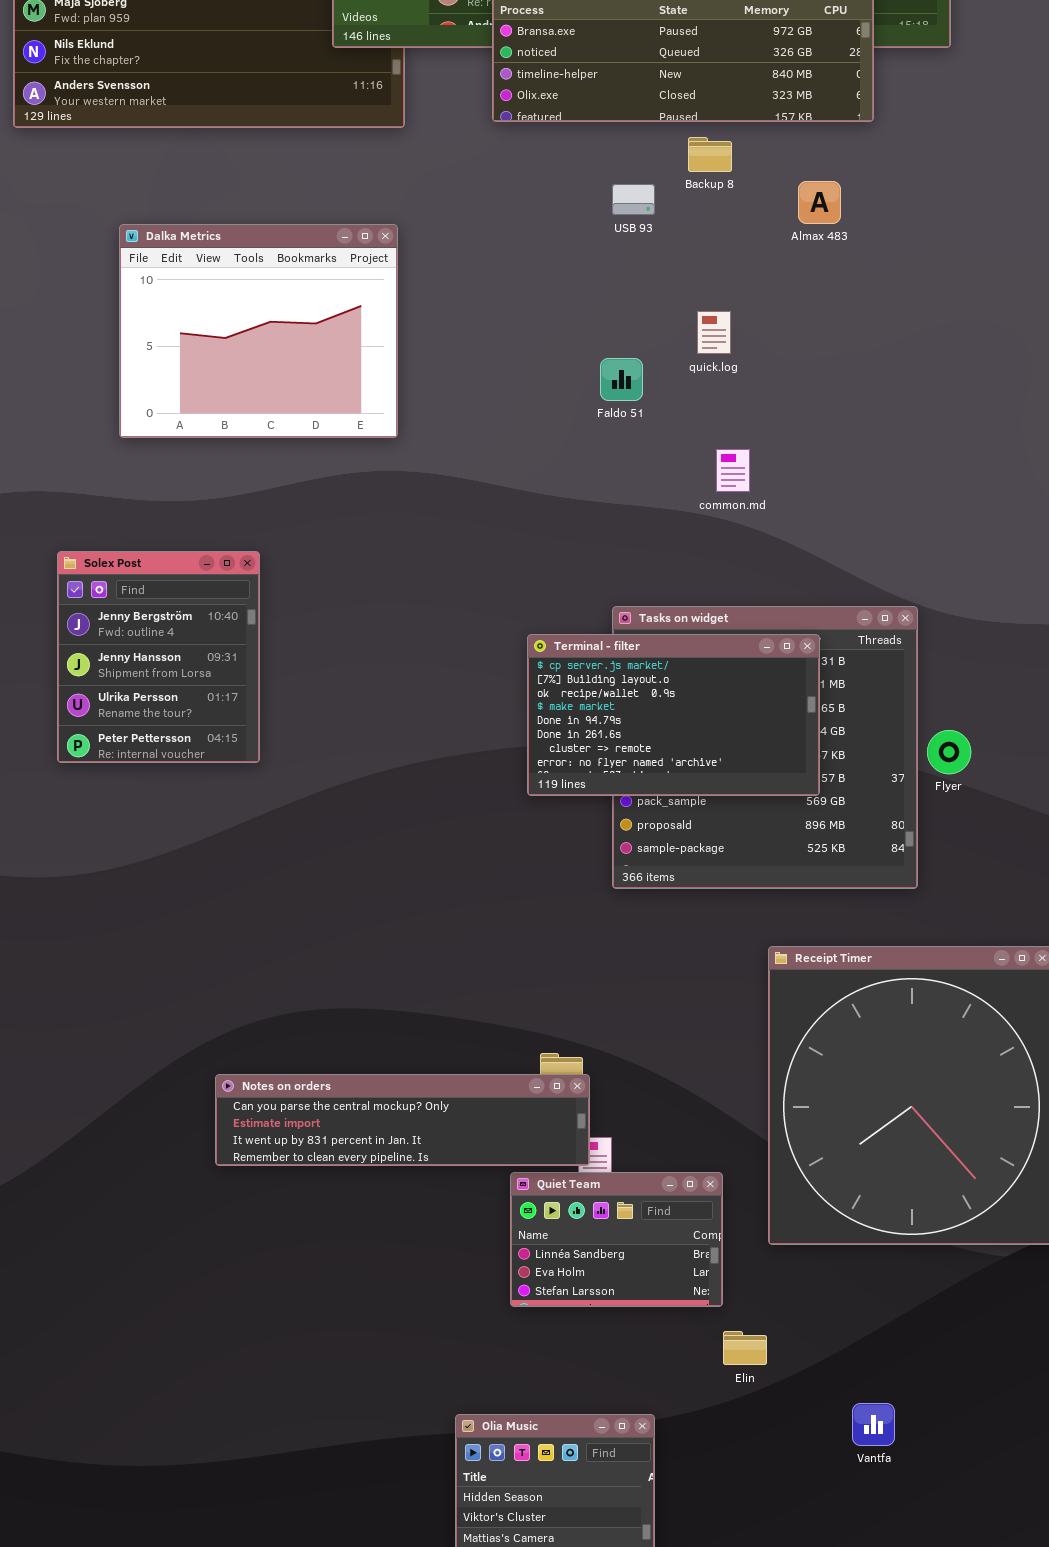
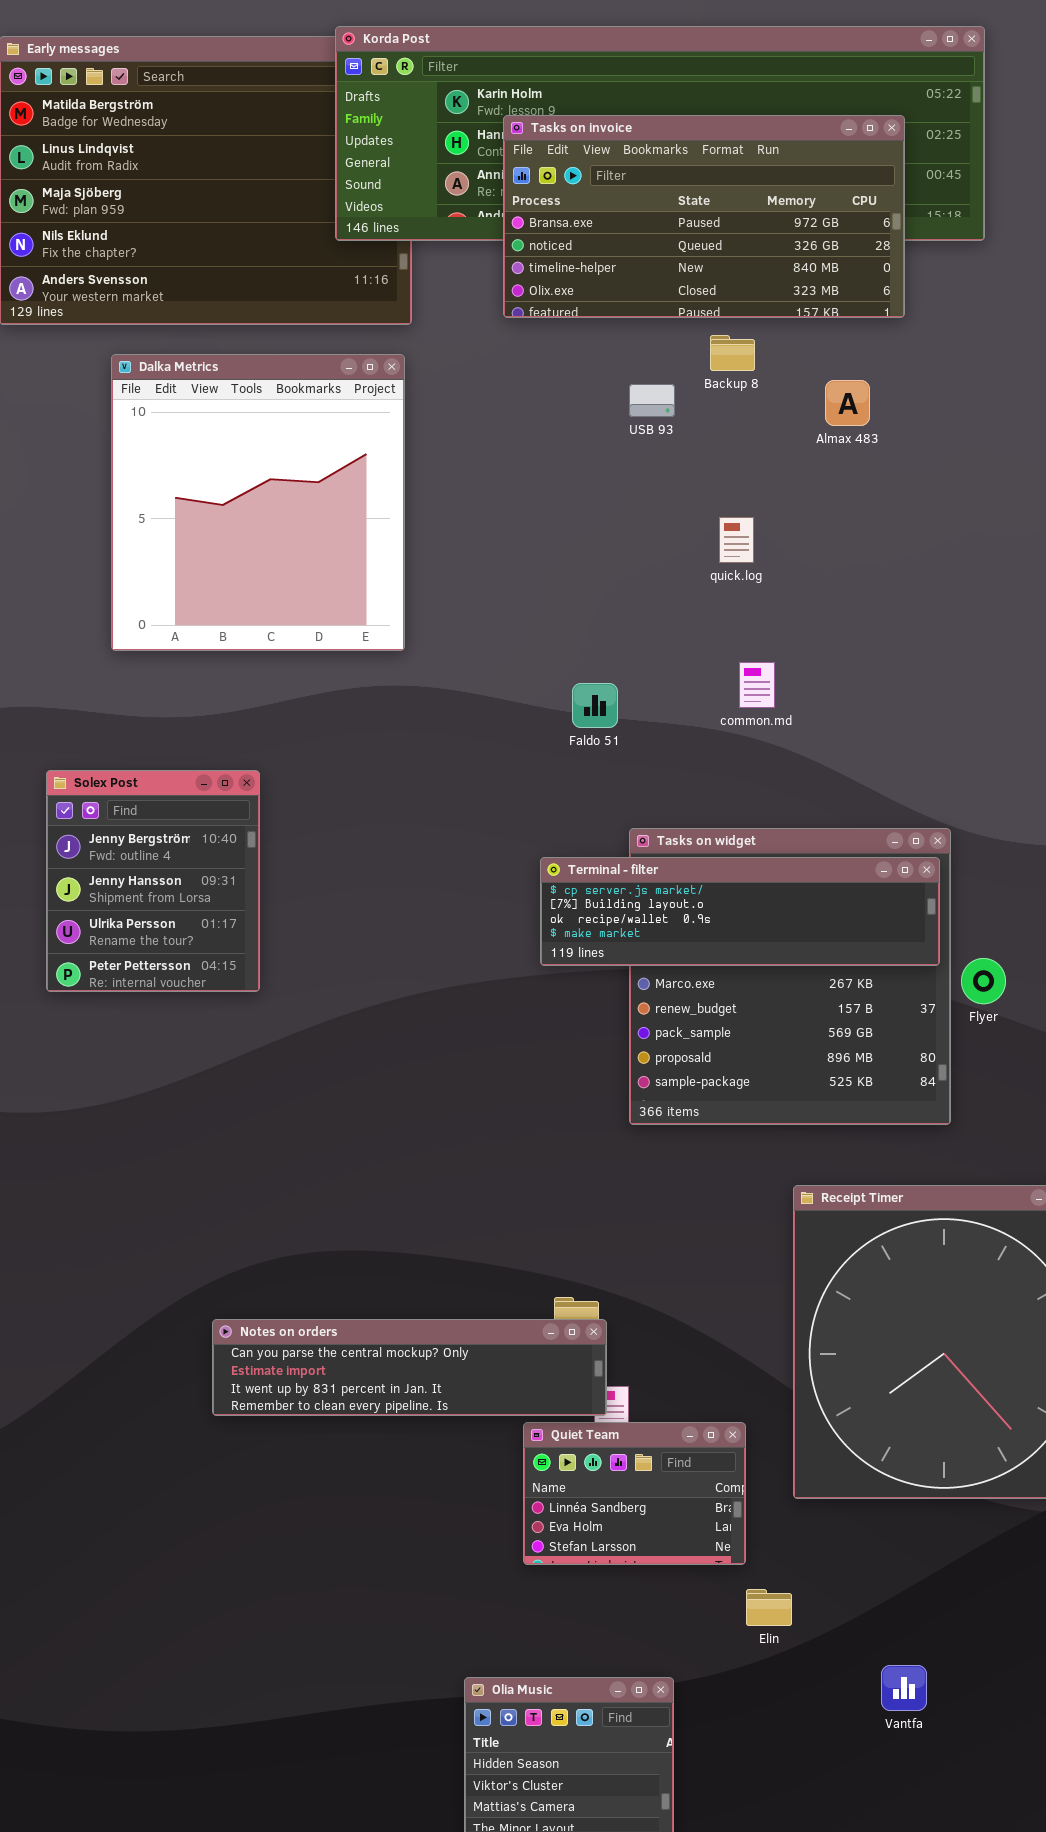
Dalka Metrics: [119,224,398,438] -> [111,354,405,651], resized
Faldo 51: [600,358,643,401] -> [572,683,618,728], moved
Terminal - filter: [527,634,820,796] -> [540,857,940,966], resized

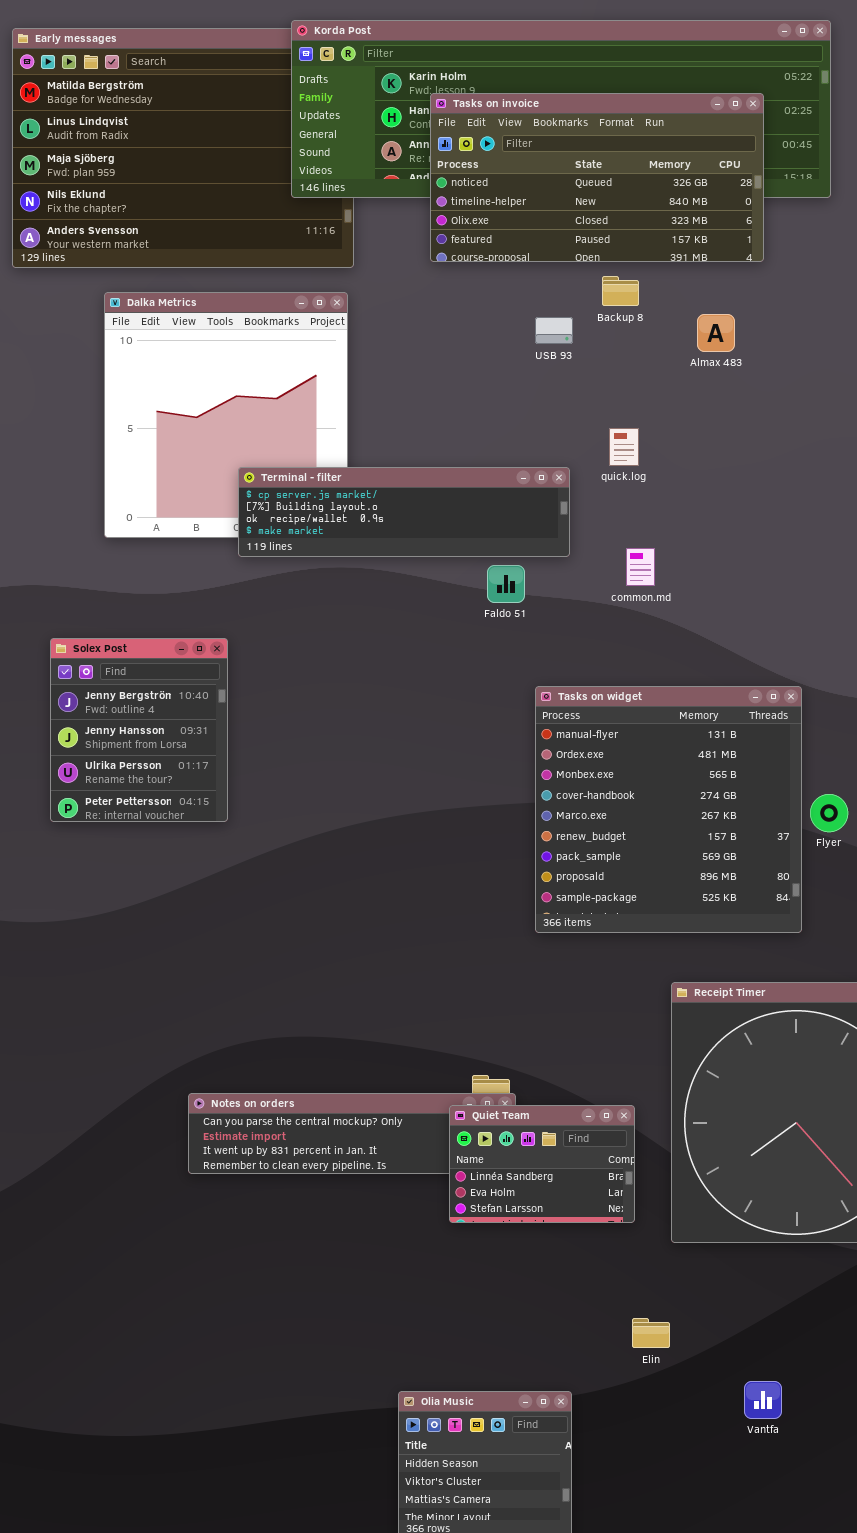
Tasks on invoice: [503,115,905,318] -> [430,93,764,262], scrolled down 1 row
Terminal - filter: [540,857,940,966] -> [238,467,570,557], moved
Quiet Team: [523,1422,746,1565] -> [449,1105,635,1223], moved

